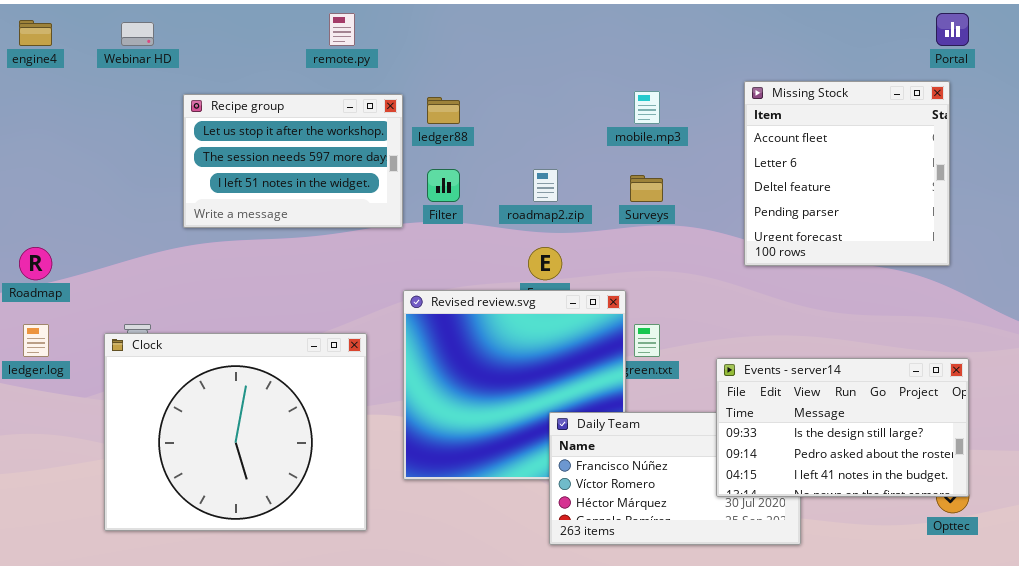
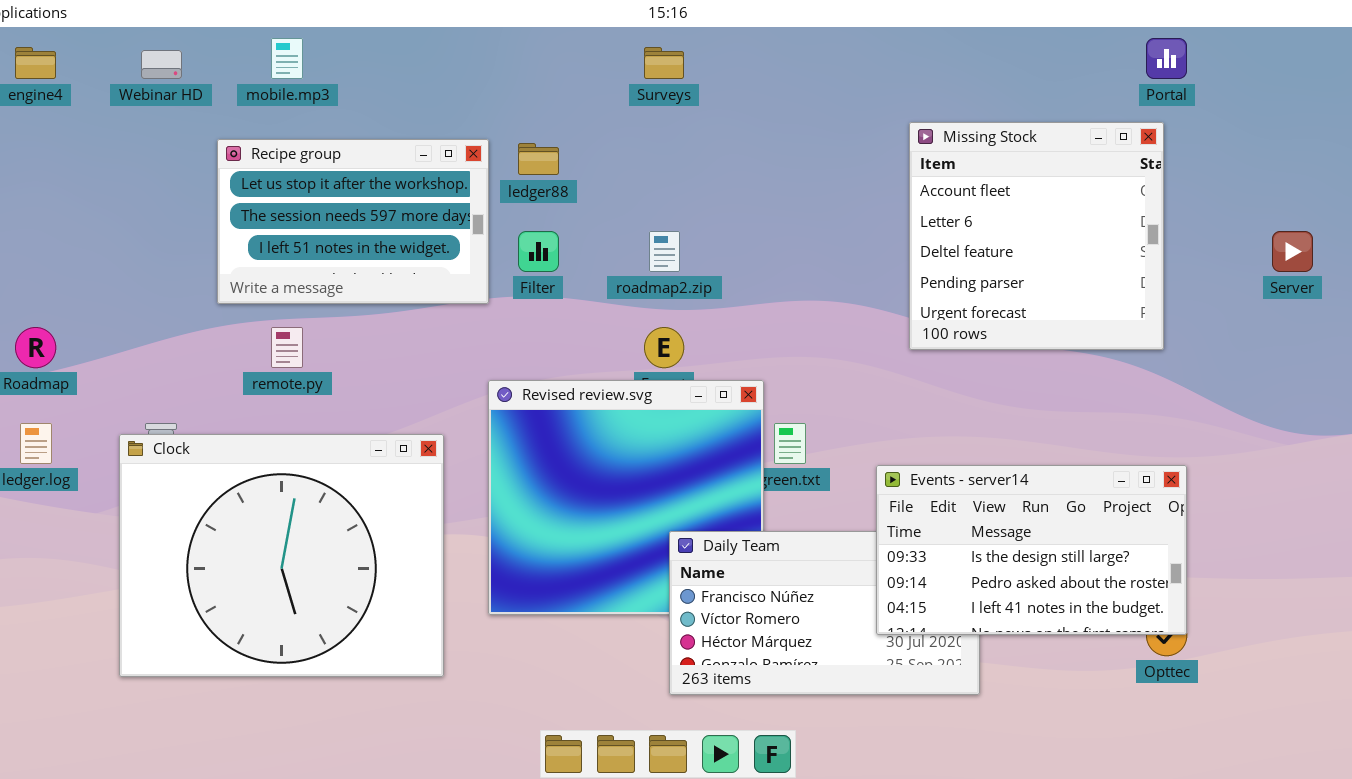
remote.py: [329,13,355,46] -> [271,327,303,368], moved
mobile.mp3: [634,91,660,124] -> [271,38,303,79], moved
Surveys: [630,175,663,202] -> [644,47,684,79], moved

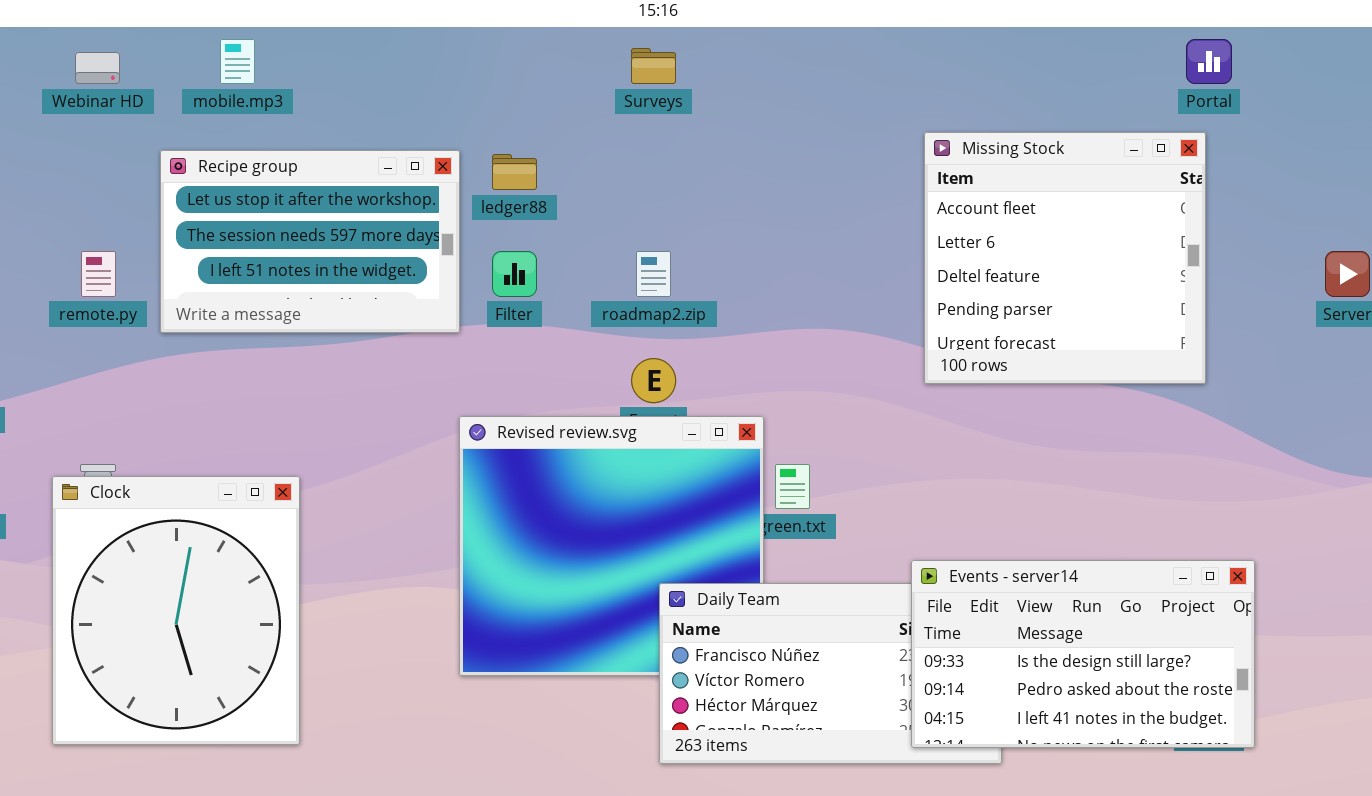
remote.py: [271,327,303,368] -> [81,251,116,297], moved
Clock: [119,434,444,677] -> [52,476,300,745], resized
Events - server14: [876,465,1187,635] -> [911,560,1255,748], moved

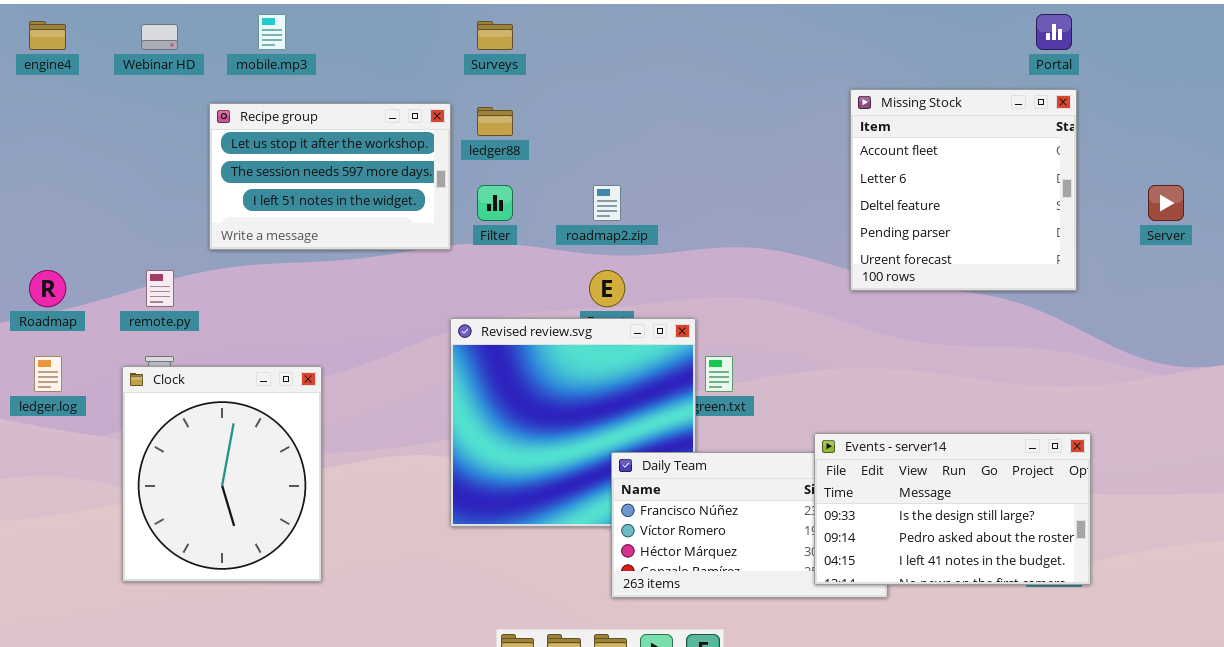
Surveys: [631,48,676,84] -> [477,21,513,50], moved
Missing Stock: [924,132,1206,384] -> [850,89,1077,291], moved
remote.py: [81,251,116,297] -> [146,270,174,307], moved

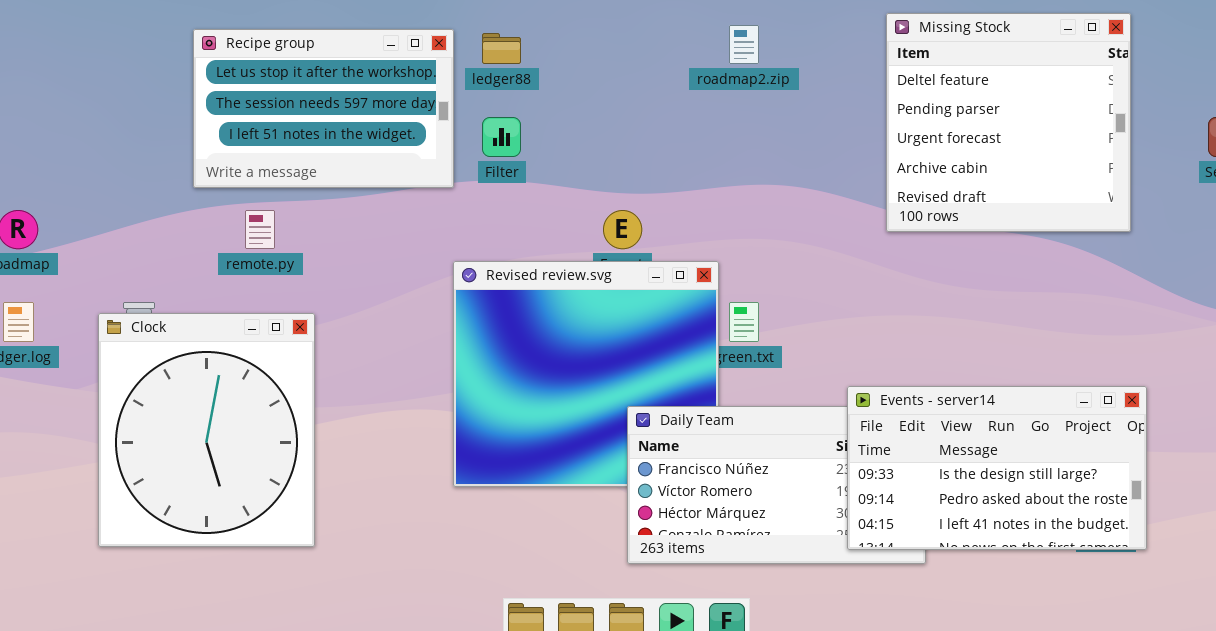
Missing Stock: [850,89,1077,291] -> [886,13,1131,232], scrolled down 2 rows
roadmap2.zip: [593,185,621,221] -> [729,25,759,64], moved
remote.py: [146,270,174,307] -> [245,210,275,249], moved

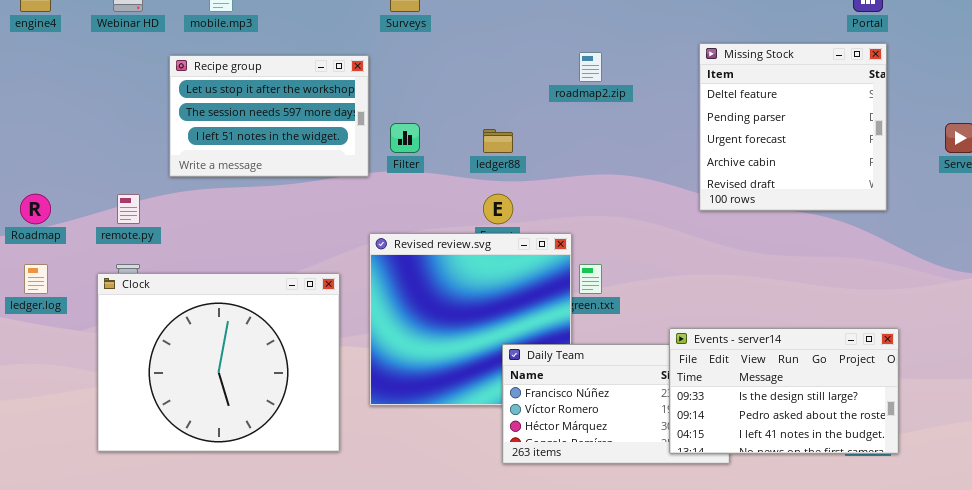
ledger88: [482,33,521,64] -> [483,129,513,153], moved
remote.py: [245,210,275,249] -> [117,194,140,224], moved
Clock: [98,313,315,547] -> [97,273,340,452], resized

